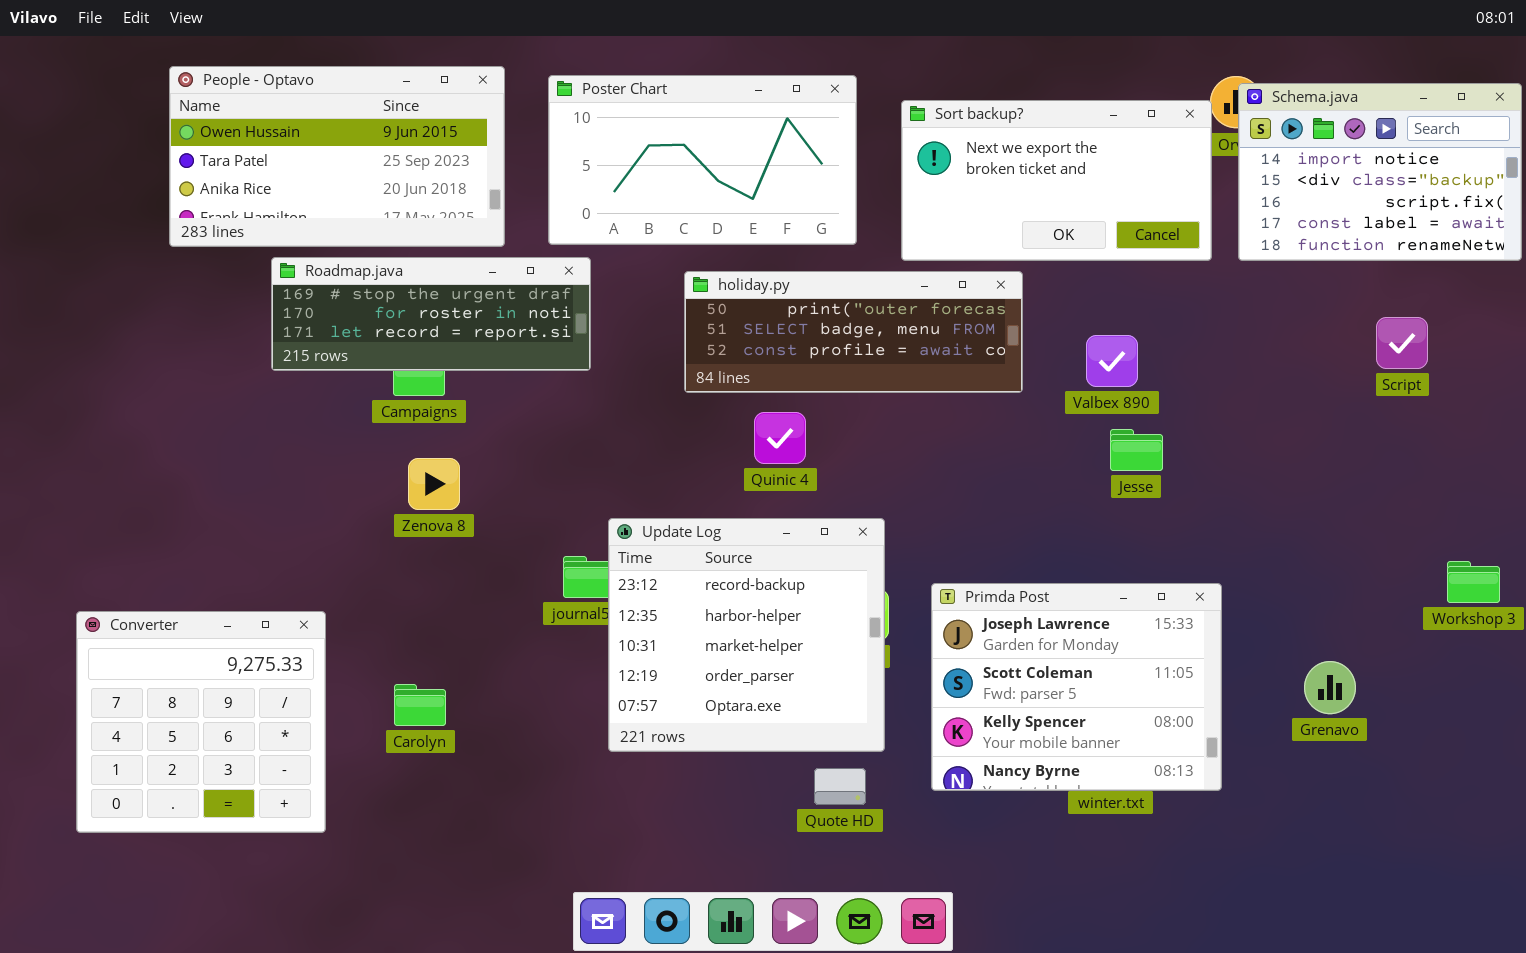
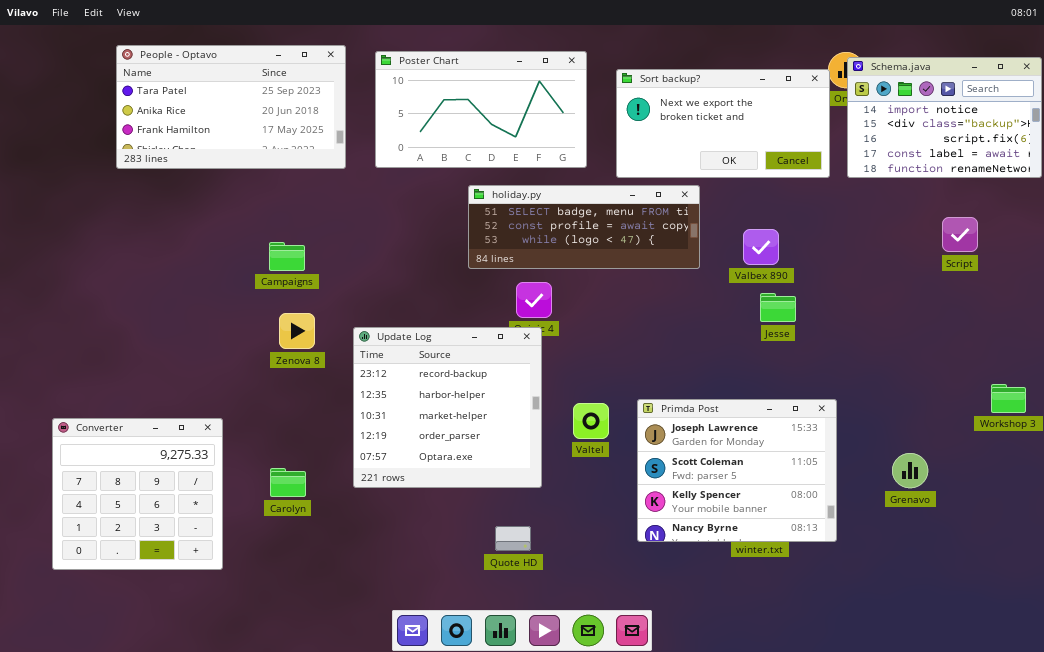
People - Optavo: [169,66,505,247] -> [116,45,346,169], scrolled down 1 row
Roadmap.java: [271,257,591,371] -> none, closed
holiday.py: [684,271,1023,393] -> [468,185,700,269], scrolled down 1 row
Update Log: [608,518,885,752] -> [353,327,542,488], moved
Quote HD: [814,768,866,805] -> [495,526,531,551], moved

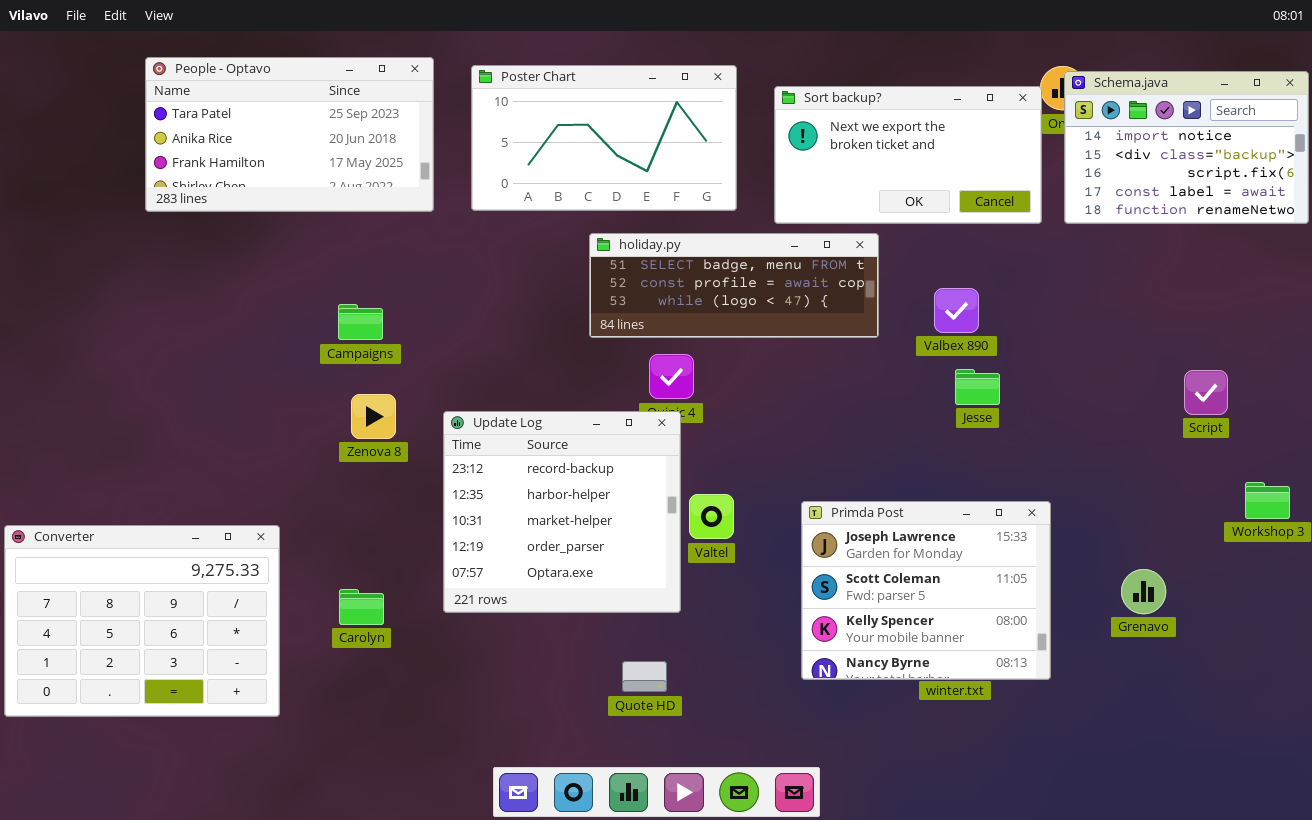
Script: [942,217,978,252] -> [1184,370,1228,415], moved
Valtel: [573,403,609,439] -> [689,494,734,539], moved
Converter: [52,418,223,570] -> [4,525,280,717], resized

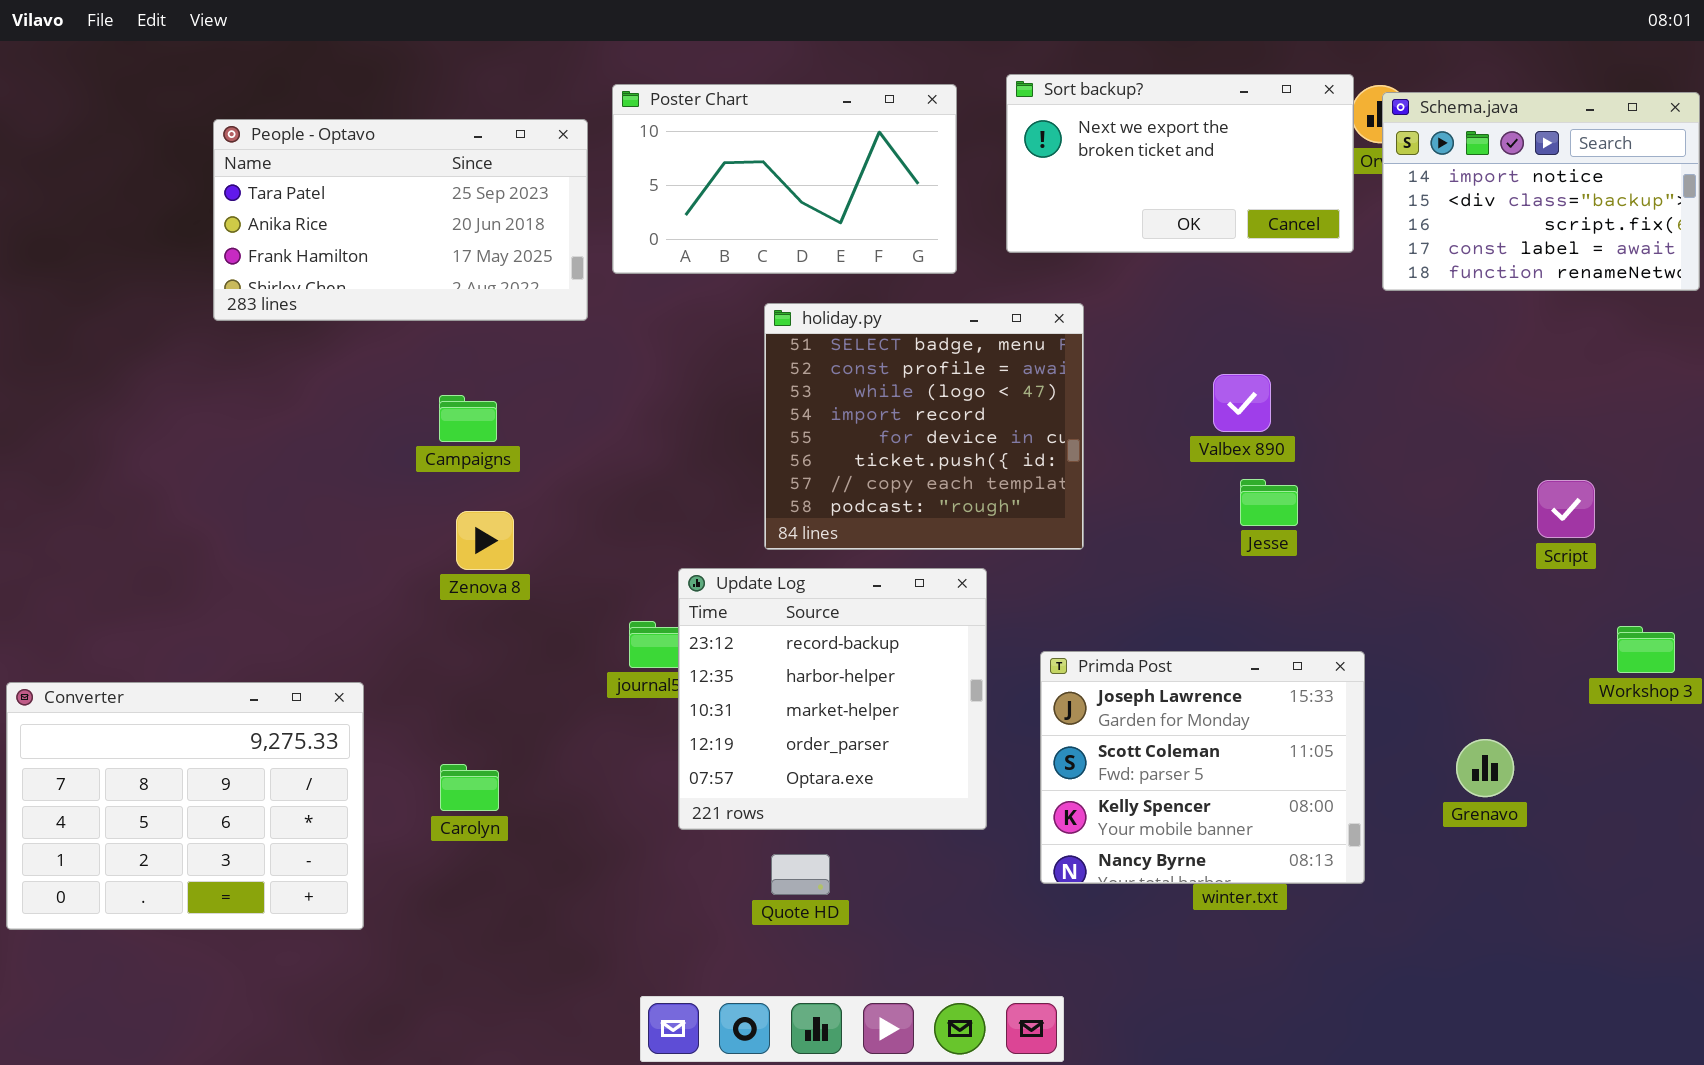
People - Optavo: [145,57,434,212] -> [213,119,588,321], moved
Sort backup?: [774,86,1042,224] -> [1006,74,1354,253], moved
holiday.py: [589,233,879,338] -> [764,303,1084,550], resized
Update Log: [443,411,681,613] -> [678,568,987,830], moved
Quote HD: [622,661,667,692] -> [771,854,830,895], moved

